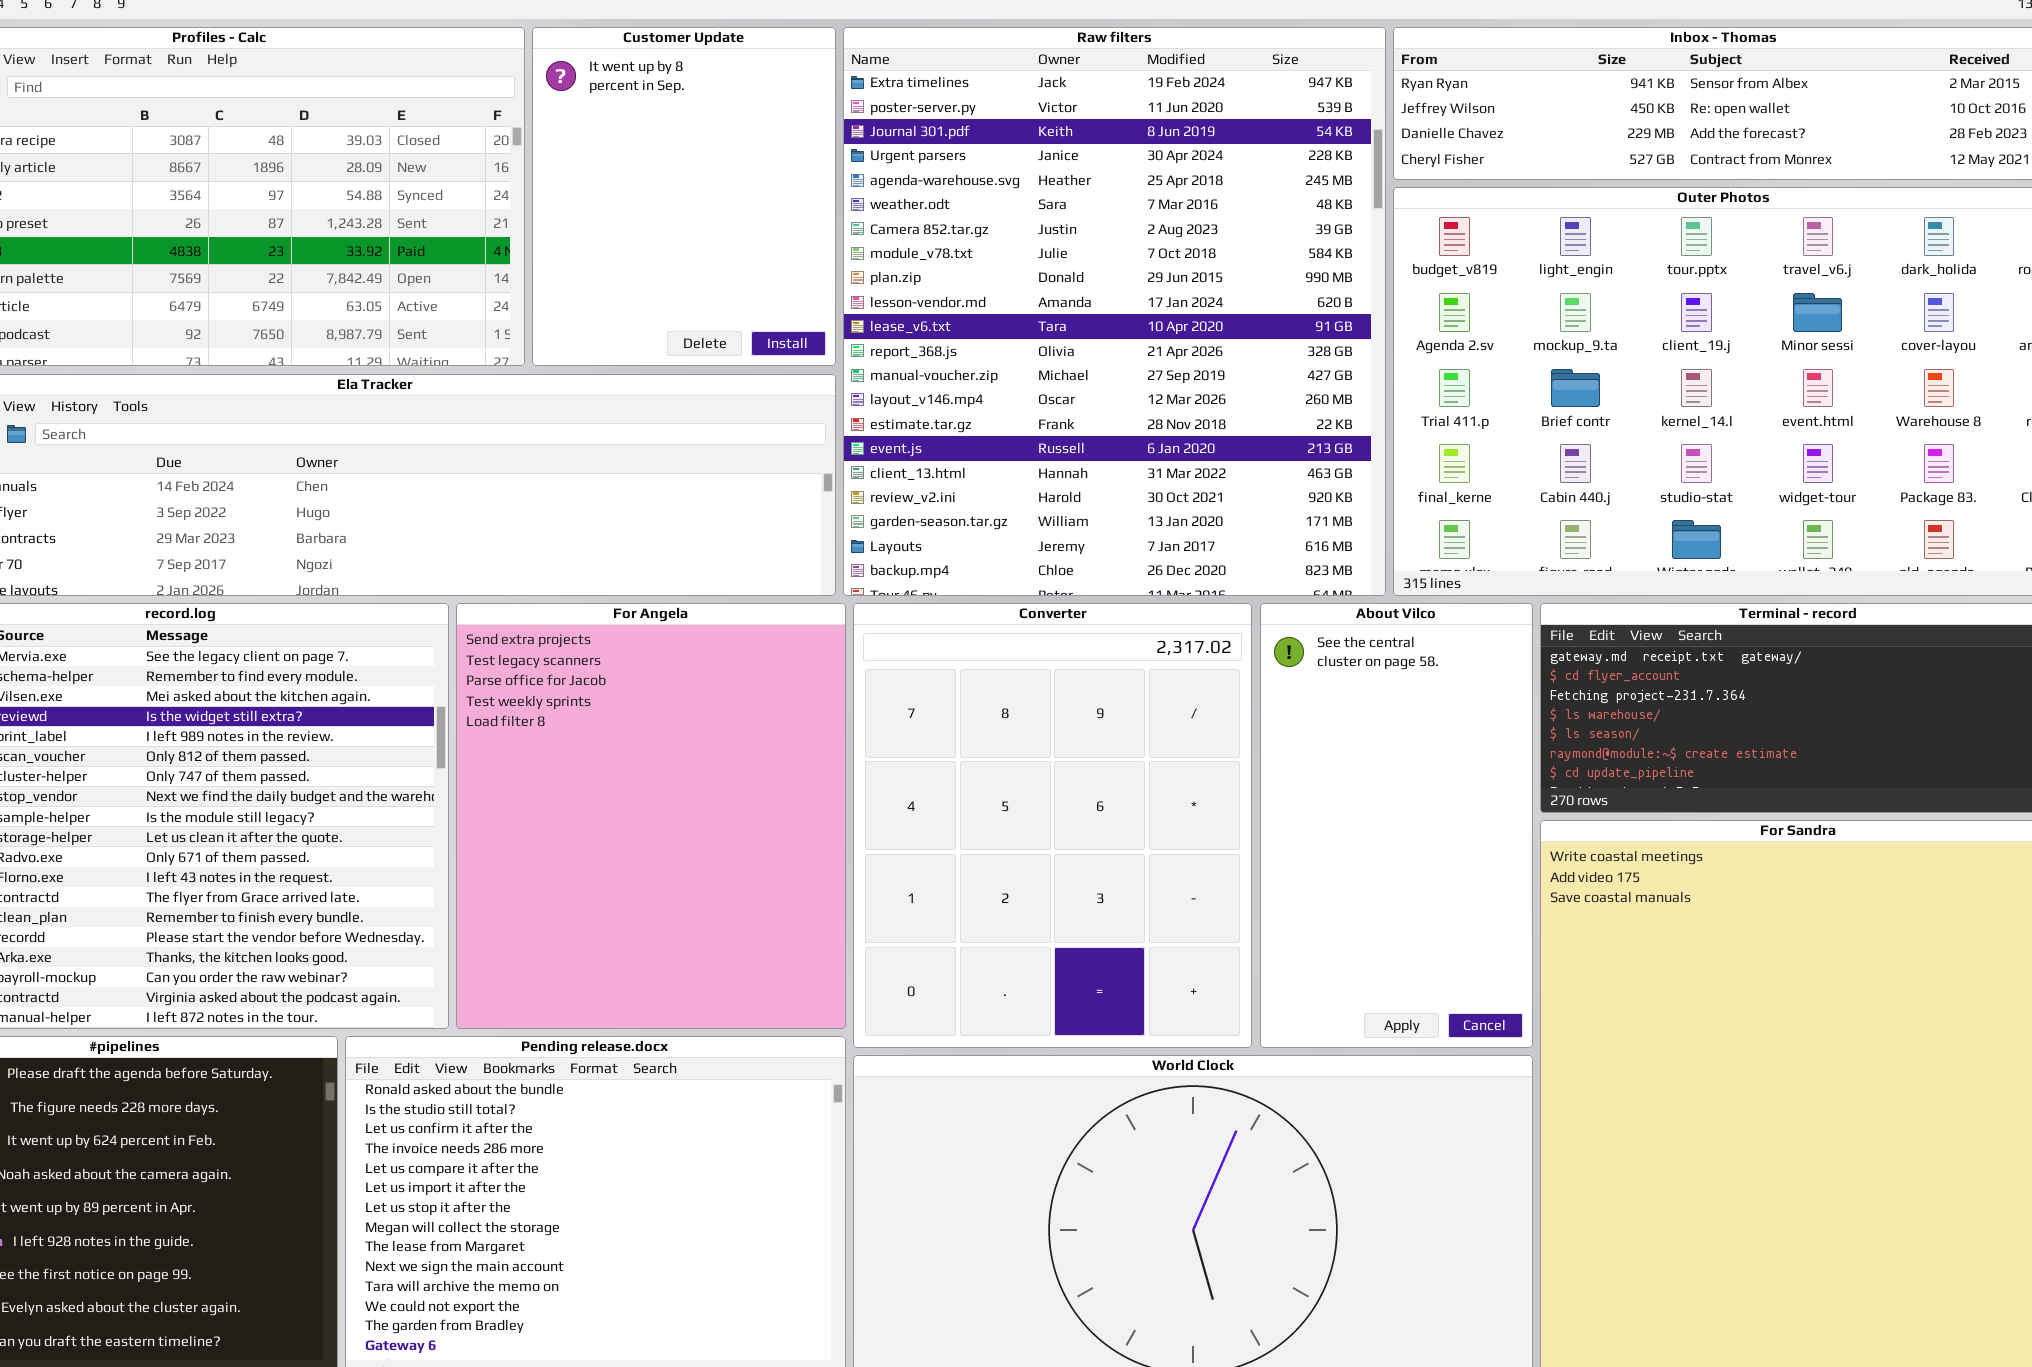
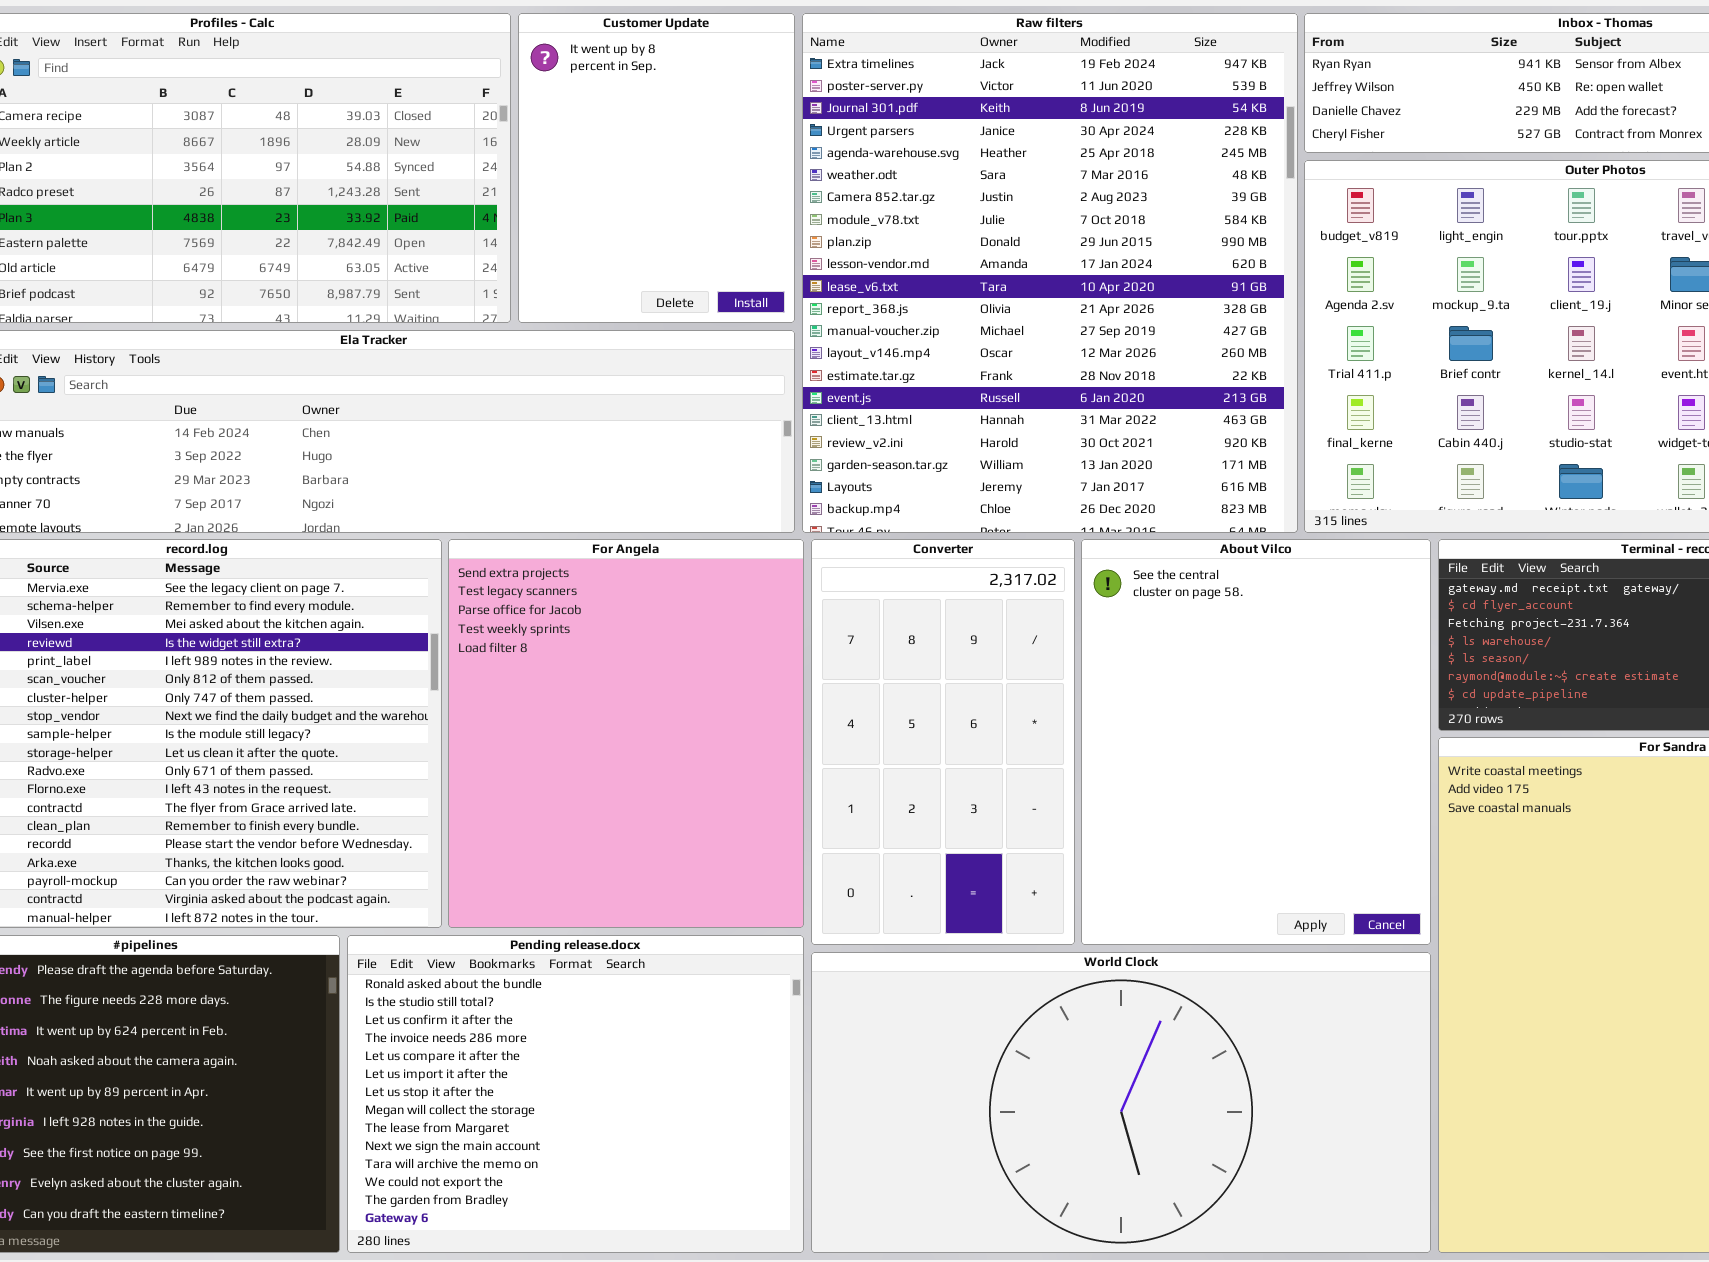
Converter: [853,603,1252,1048] -> [811,539,1075,945], resized
About Vilco: [1260,603,1533,1048] -> [1081,539,1431,945], resized

